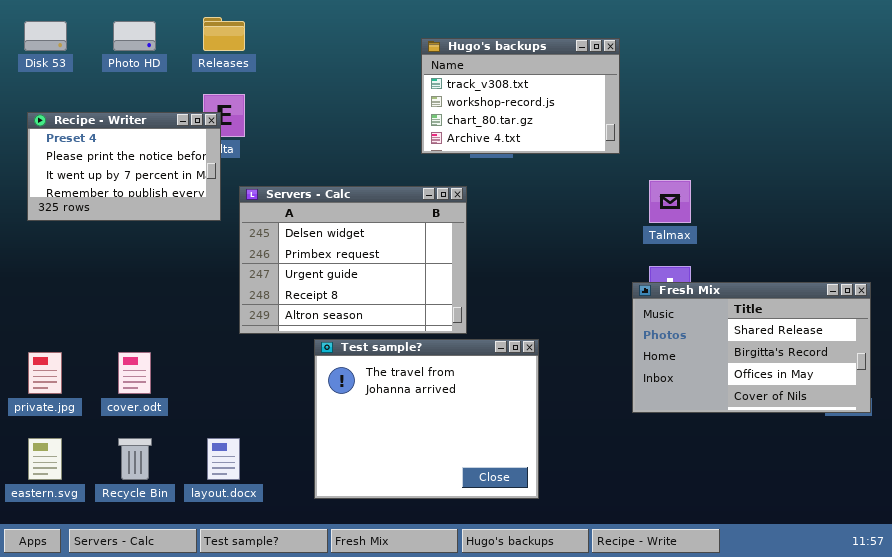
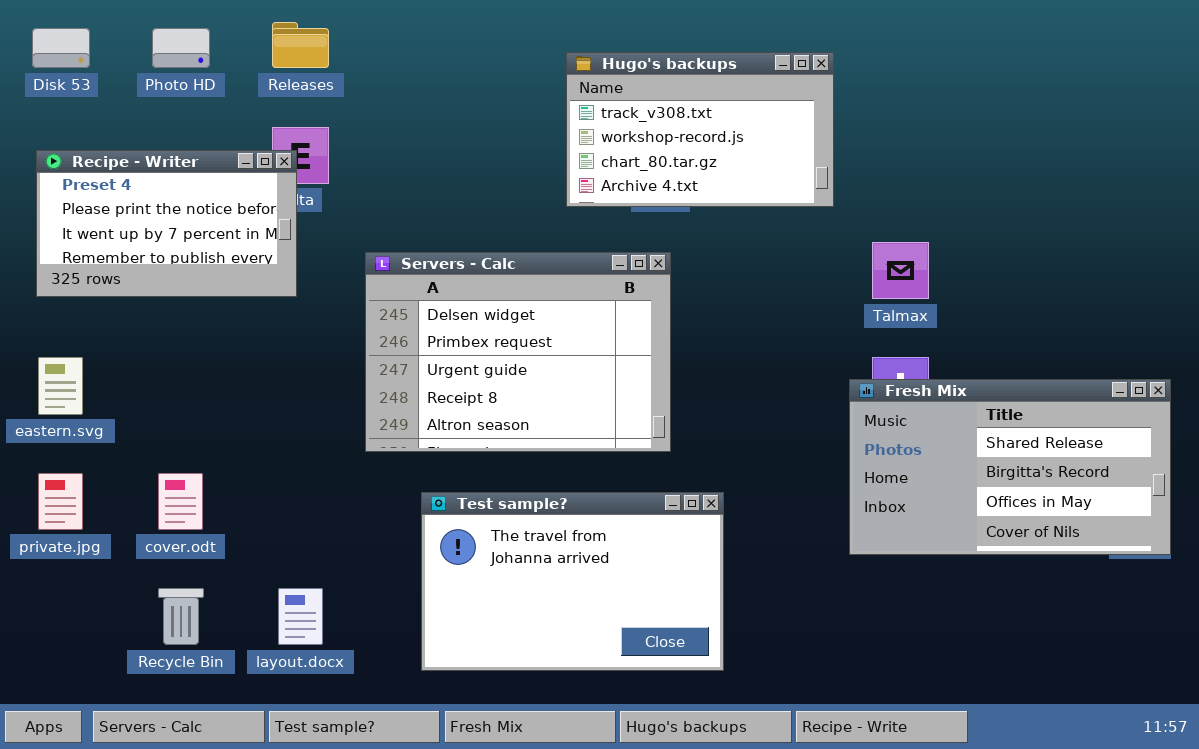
Servers - Calc: [239,186,467,334] -> [365,252,671,452], moved
Test sample?: [314,339,539,499] -> [421,492,724,671], resized
eastern.svg: [28,438,62,480] -> [38,357,83,415], moved

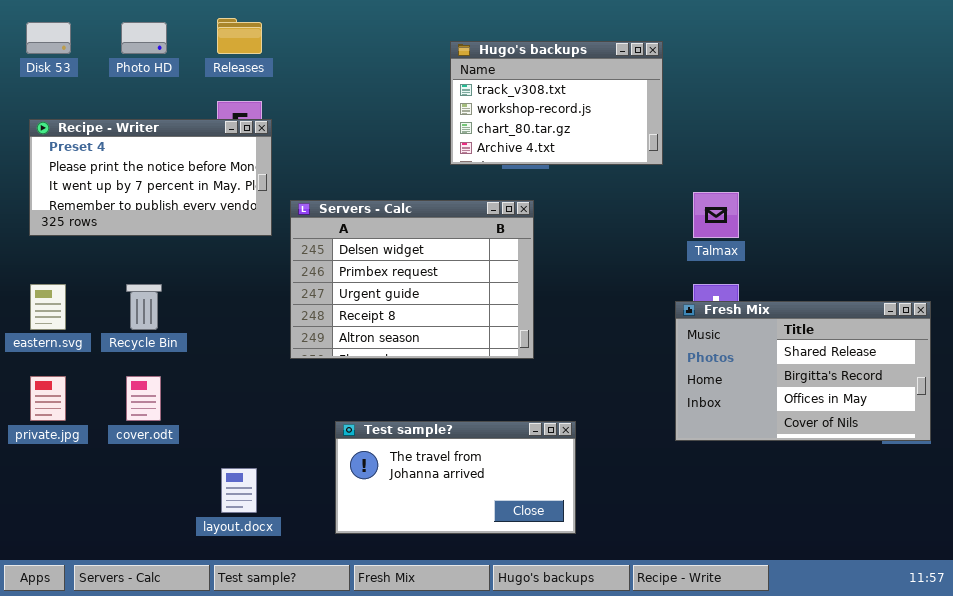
Recipe - Writer: [36,150,297,297] -> [29,119,272,236], resized
Test sample?: [421,492,724,671] -> [335,421,576,534], resized
Recycle Bin: [158,588,204,645] -> [126,284,162,330], moved

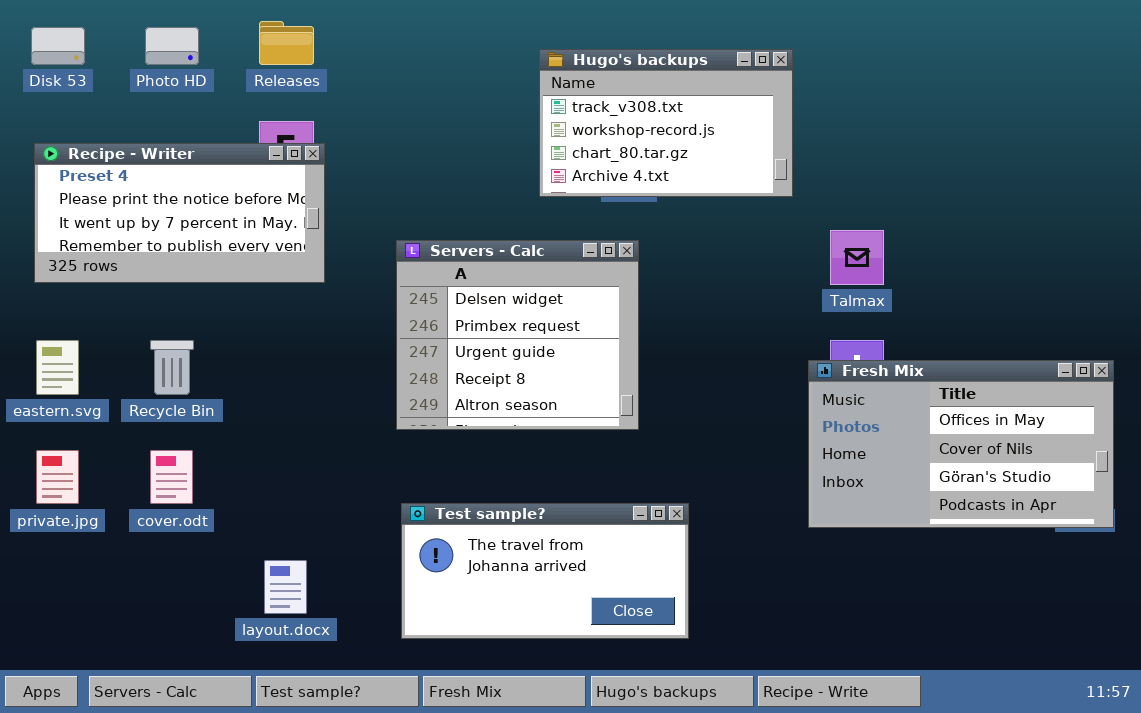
Servers - Calc: [290,200,534,359] -> [396,240,639,430], resized
Fresh Mix: [675,301,931,441] -> [808,360,1114,528], scrolled down 2 rows

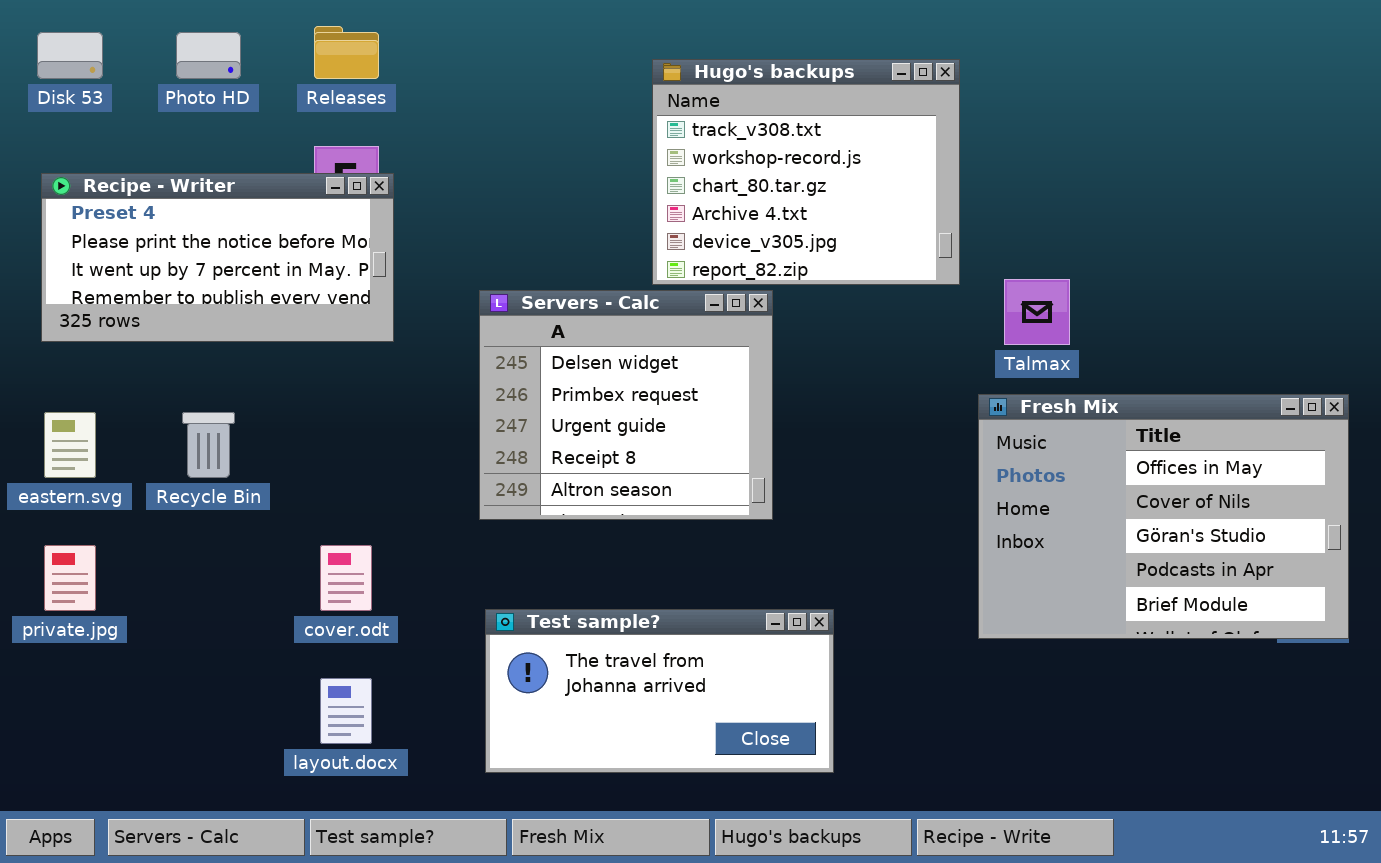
Hugo's backups: [539,49,793,197] -> [652,59,960,285], resized
Fresh Mix: [808,360,1114,528] -> [978,394,1349,639], resized
cover.odt: [150,450,193,504] -> [320,545,372,611], moved

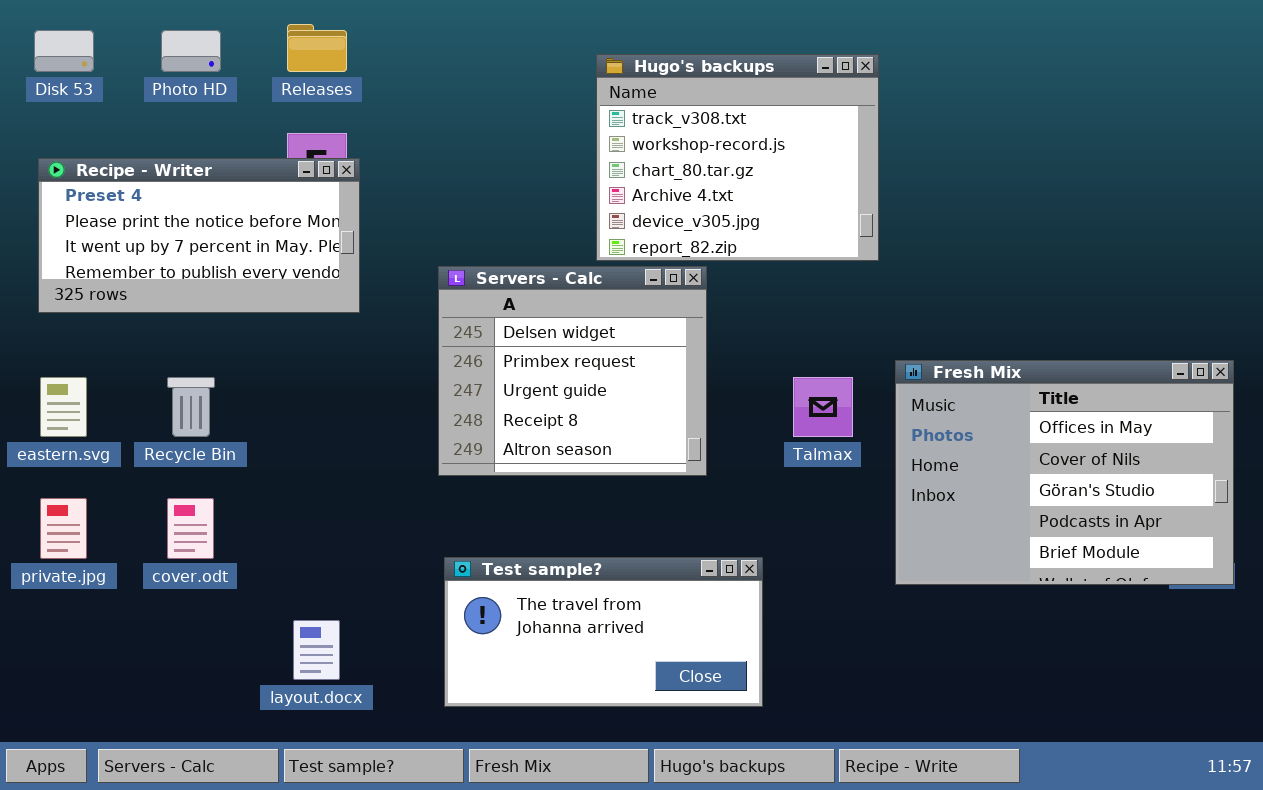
Talmax: [1004,279,1070,345] -> [793,377,853,437], moved
cover.odt: [320,545,372,611] -> [167,498,214,559], moved

